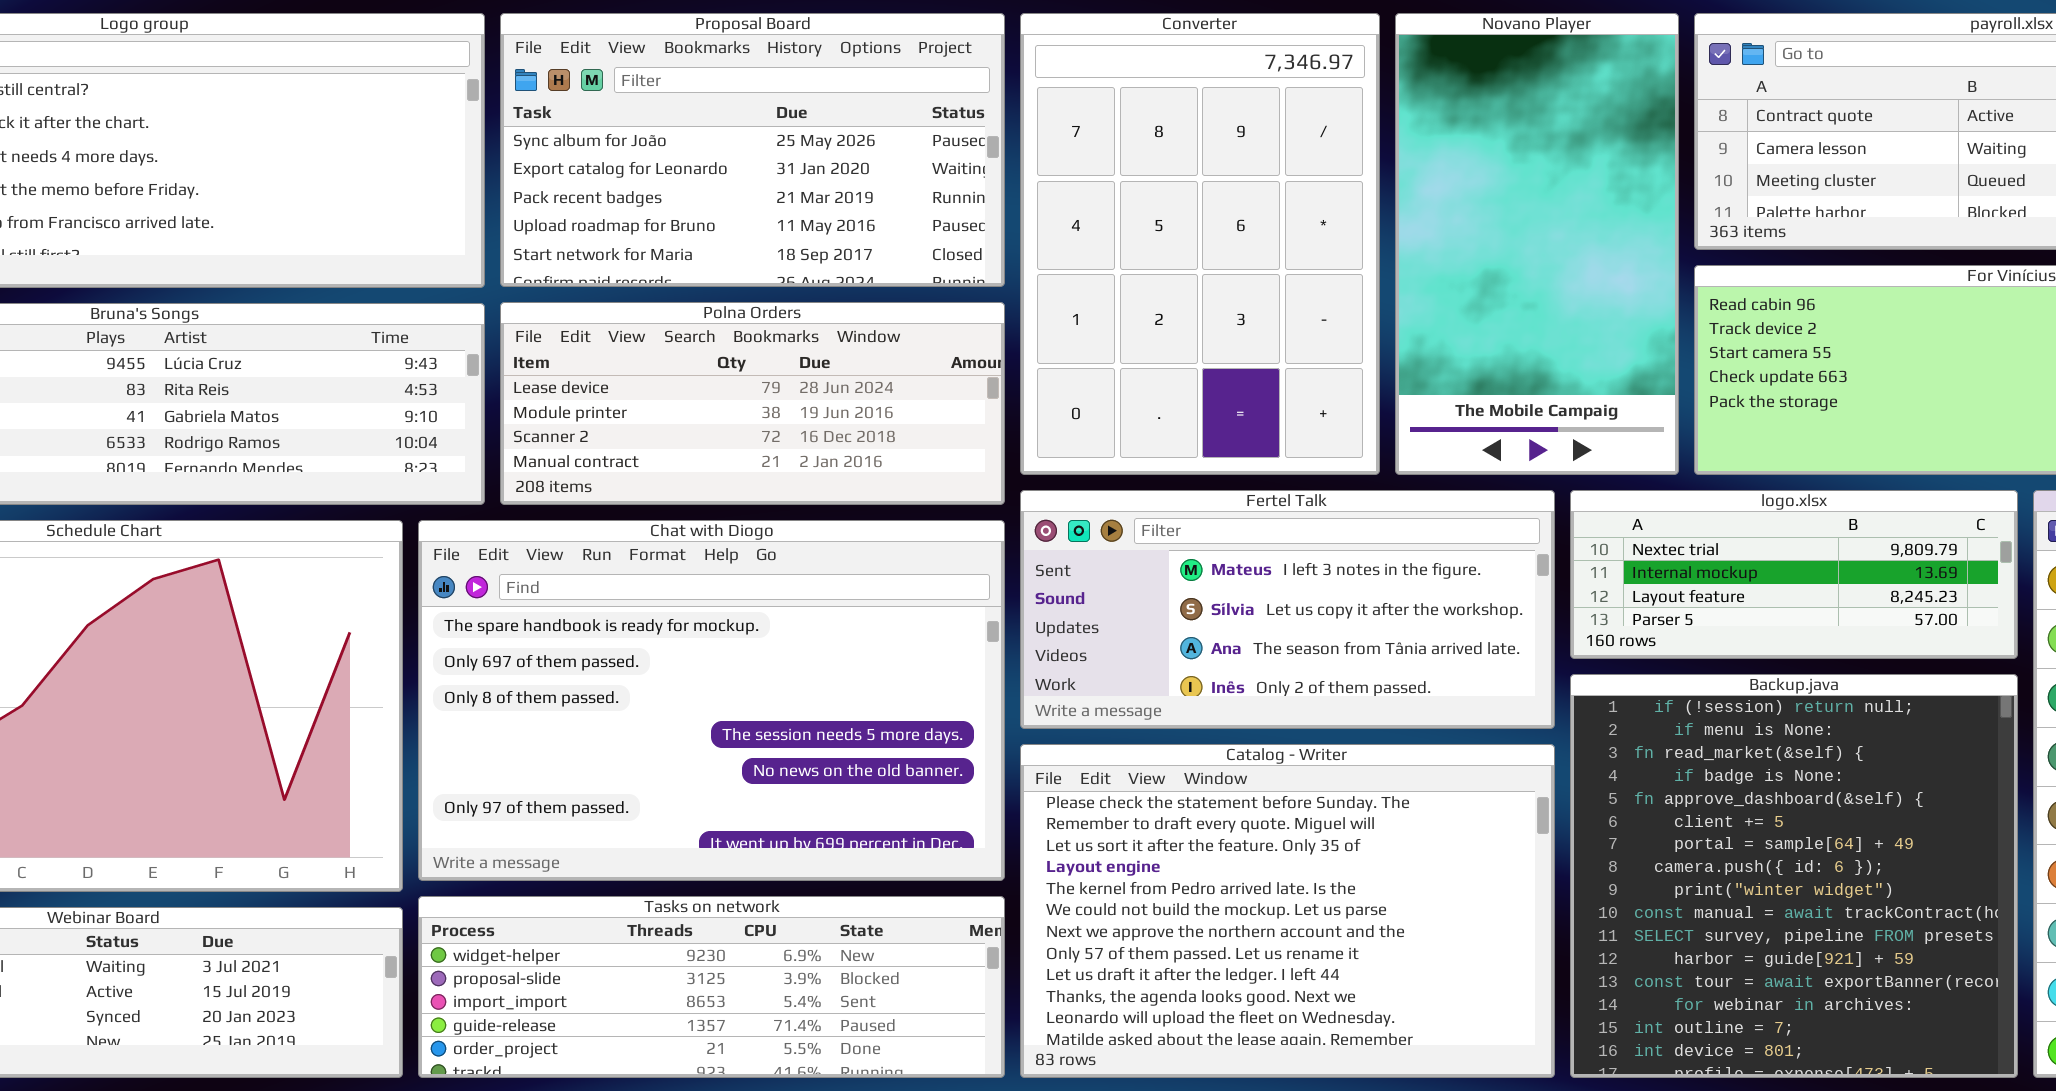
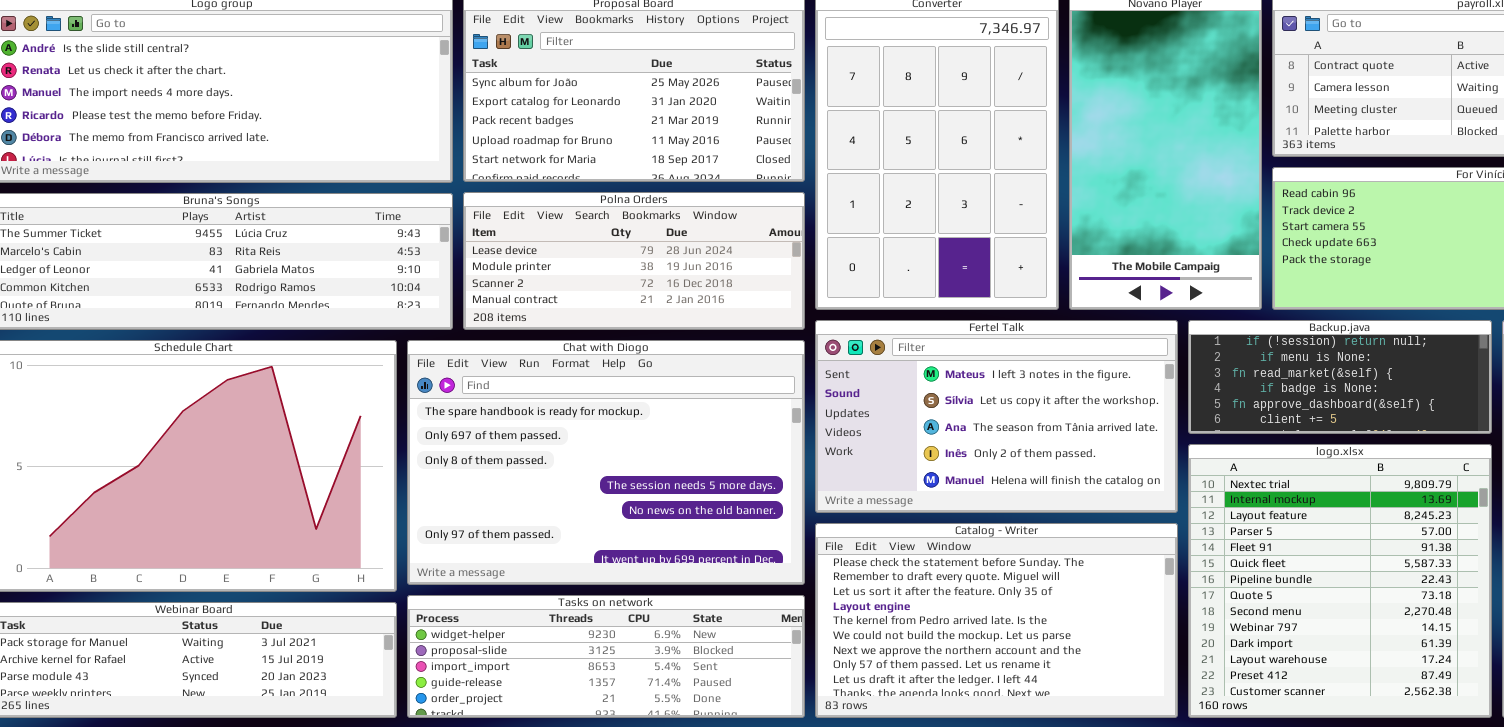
Fertel Talk: [1020,490,1555,729] -> [815,320,1178,513], resized
logo.xlsx: [1570,490,2018,659] -> [1188,444,1492,718], moved, resized
Backup.java: [1570,674,2018,1078] -> [1188,320,1492,434], moved, resized
Catalog - Writer: [1020,744,1555,1078] -> [815,523,1178,718], resized

